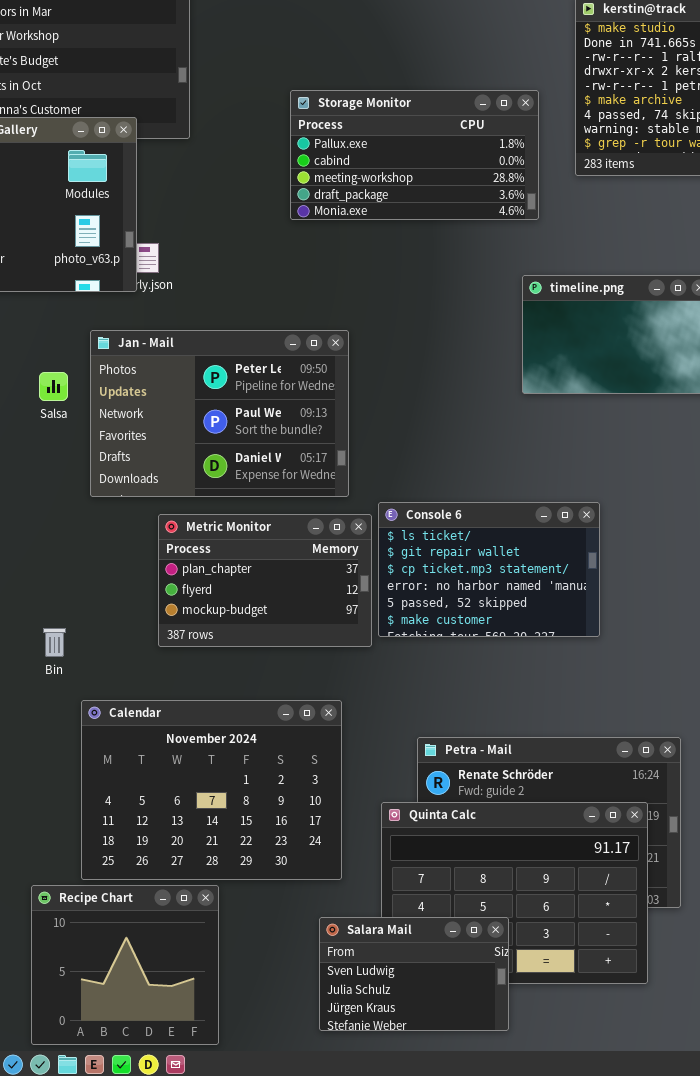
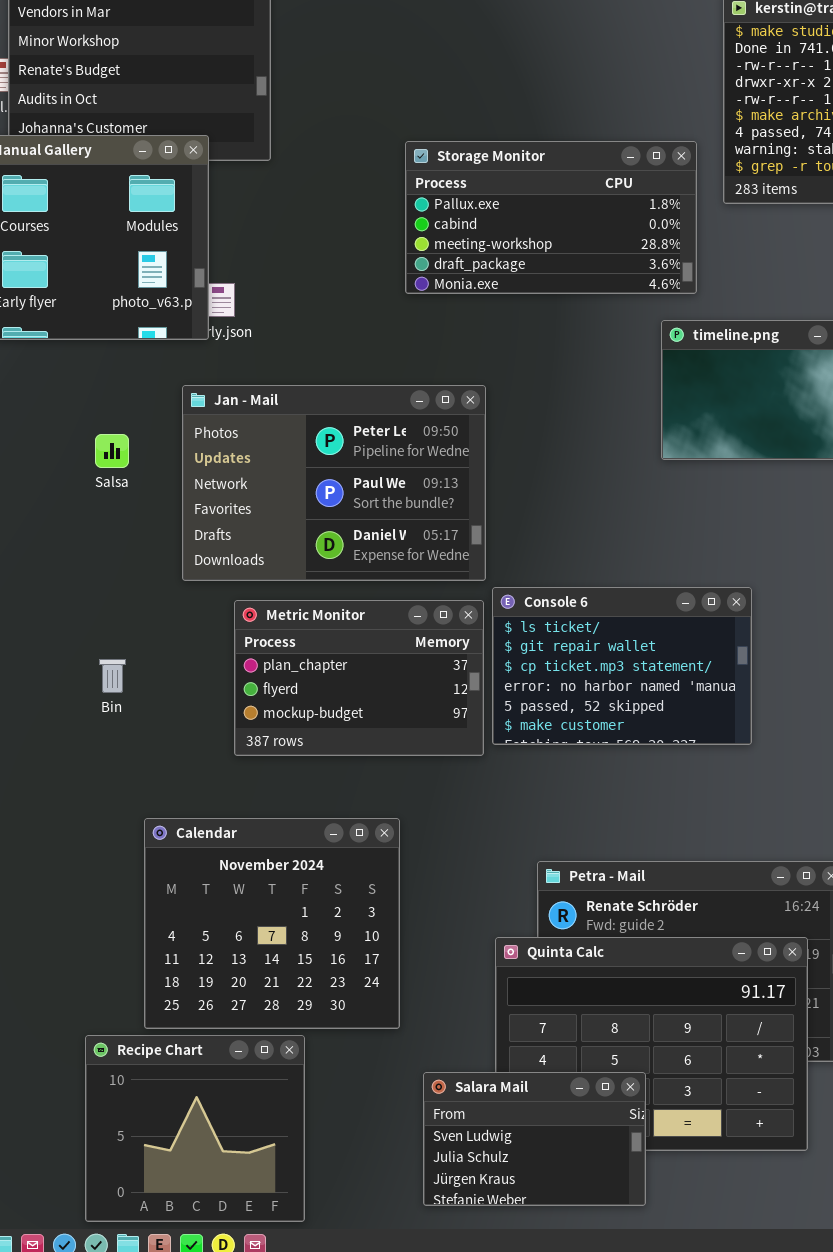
Storage Monitor: [290,90,539,220] -> [405,141,697,294], moved
Jan - Mail: [90,330,349,497] -> [182,385,486,581], moved
Bin: [43,628,66,657] -> [99,659,126,693], moved
Calendar: [81,700,342,880] -> [144,818,400,1029], resized

